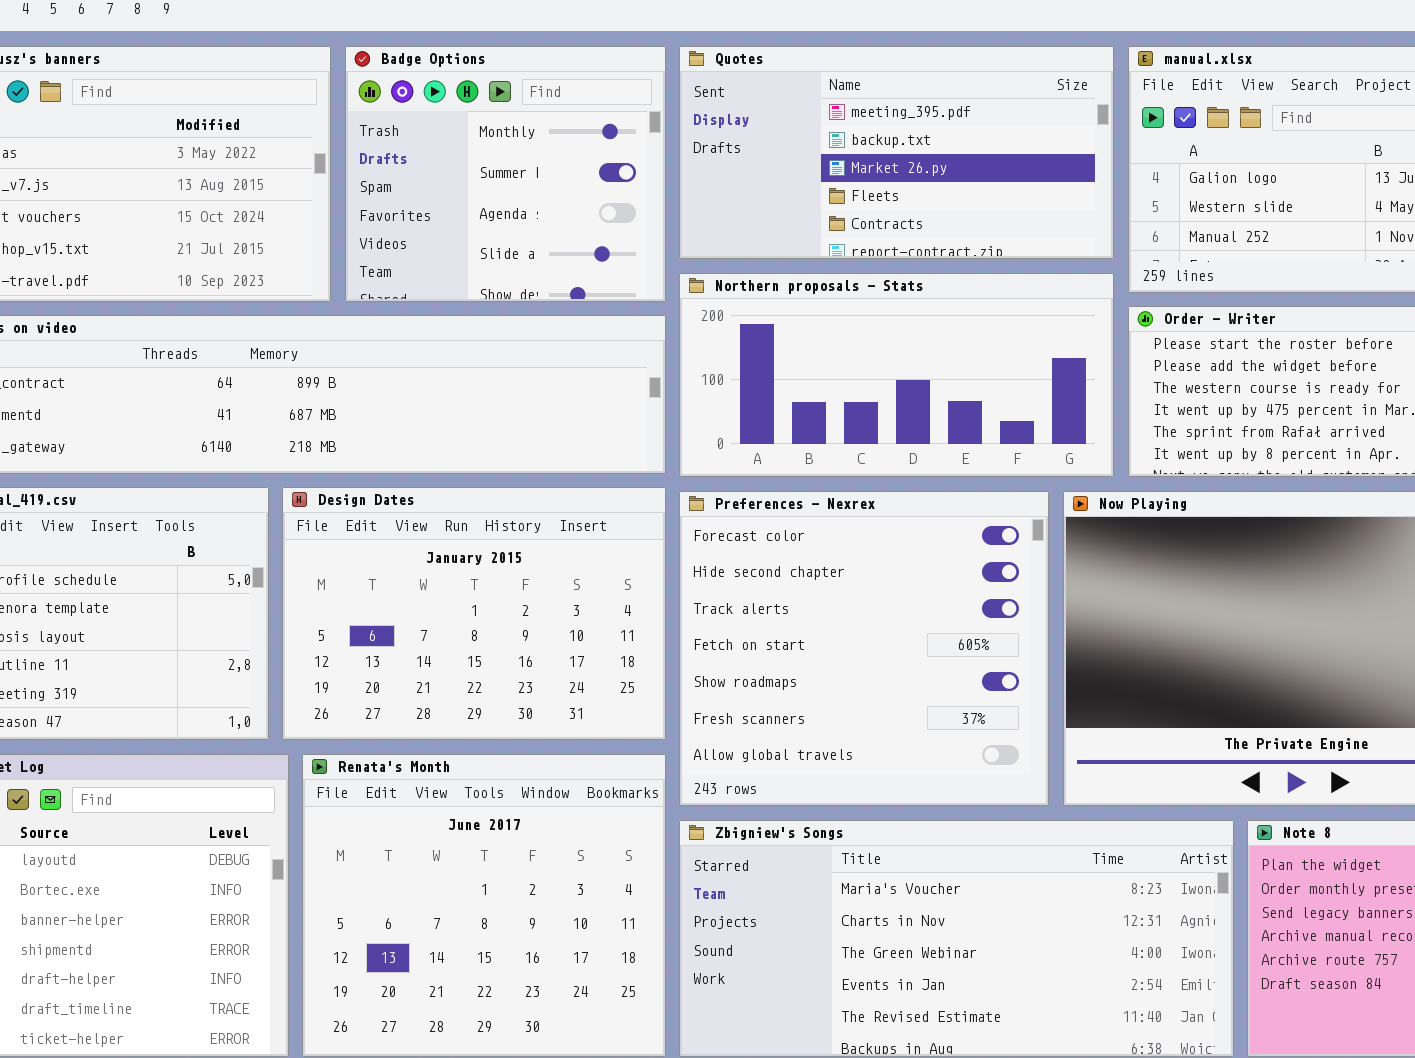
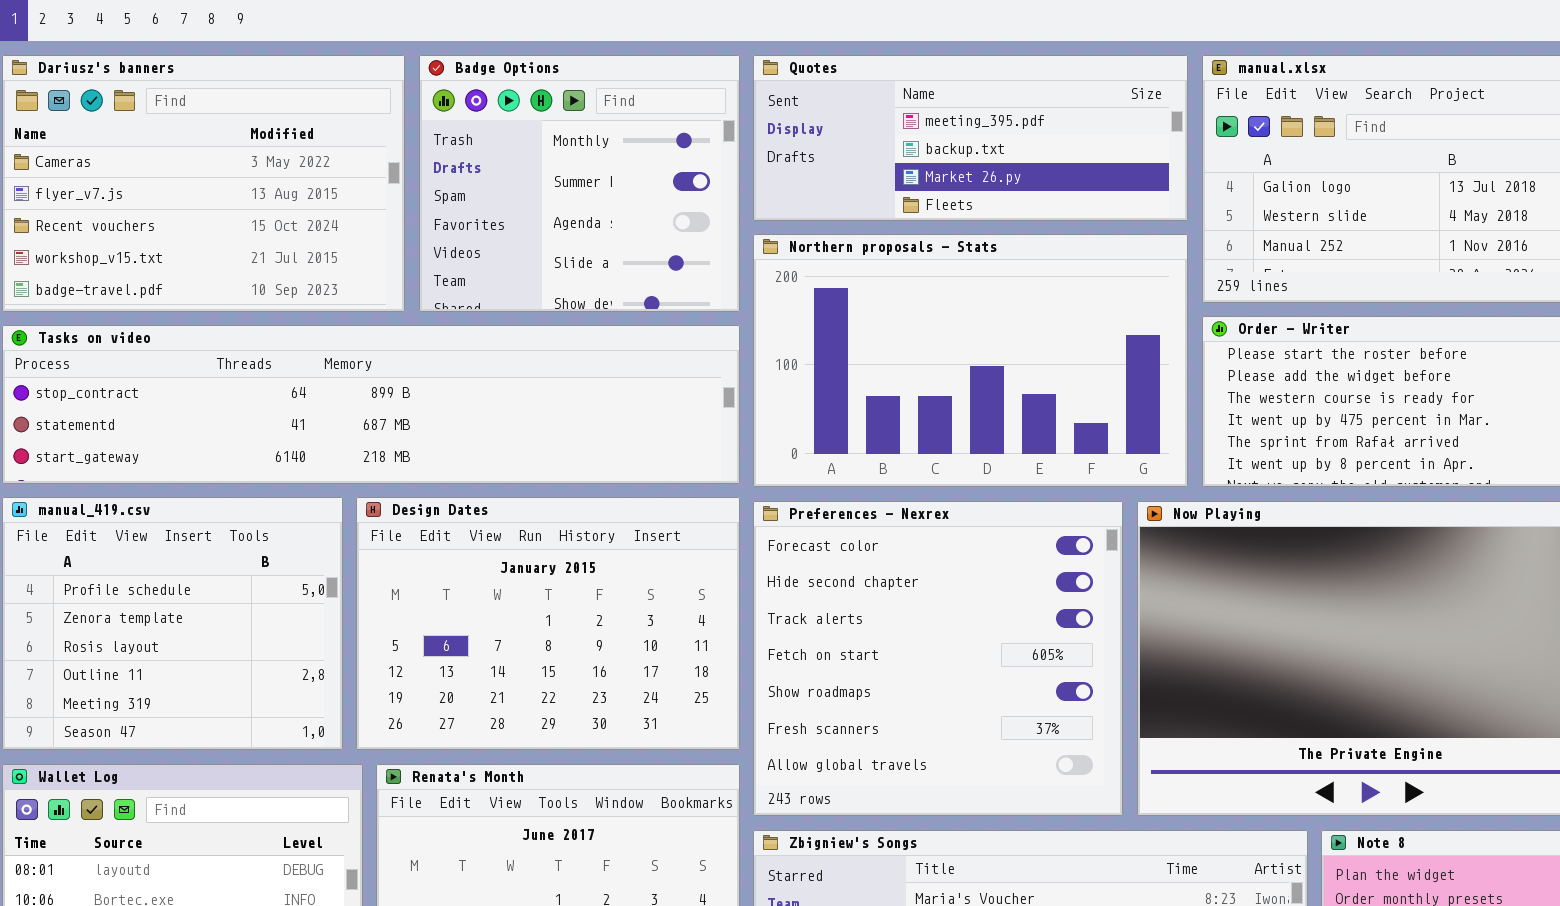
Quotes: [679,46,1114,259] -> [753,55,1188,221], resized
Northern proposals - Stats: [679,273,1114,477] -> [753,234,1188,487], resized

